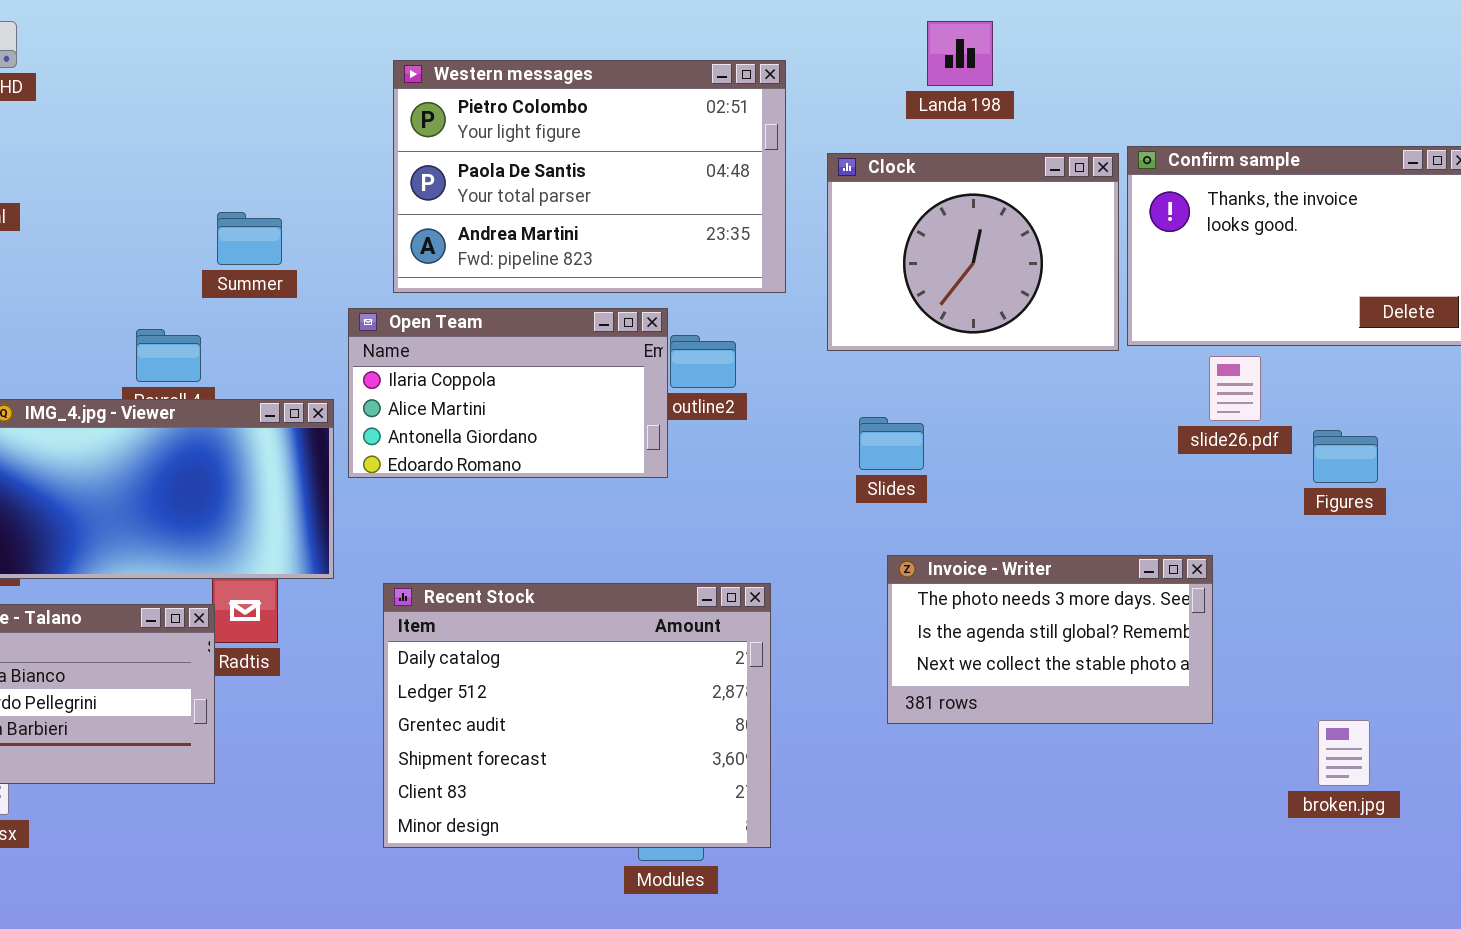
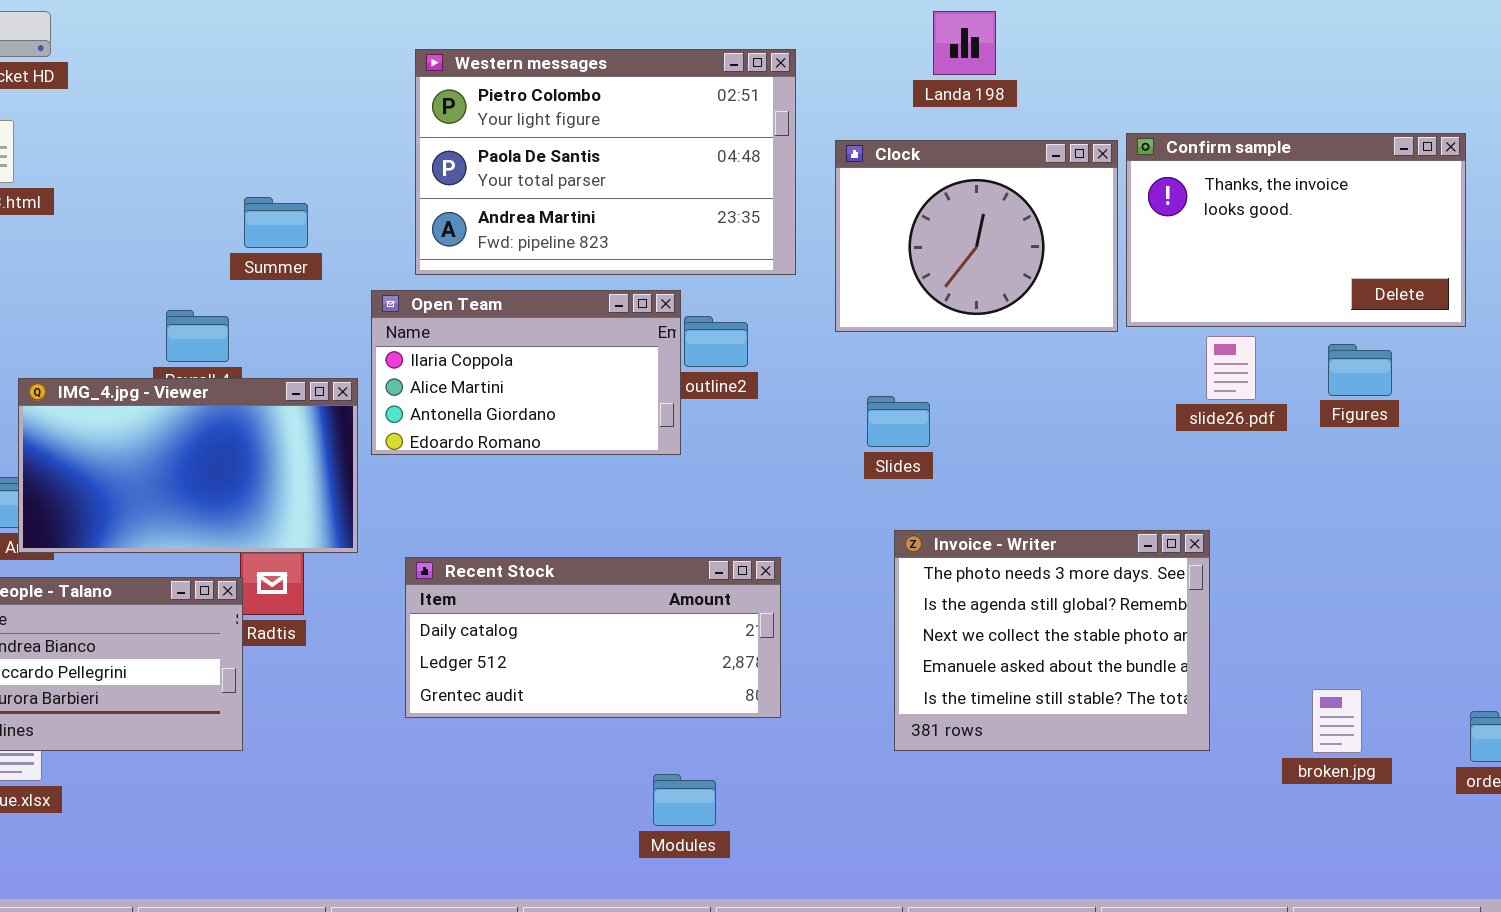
Figures: [1313,430,1378,483] -> [1328,344,1392,396], moved
Invoice - Writer: [887,555,1213,724] -> [894,530,1210,751], resized
Recent Stock: [383,583,771,848] -> [405,557,781,718], resized

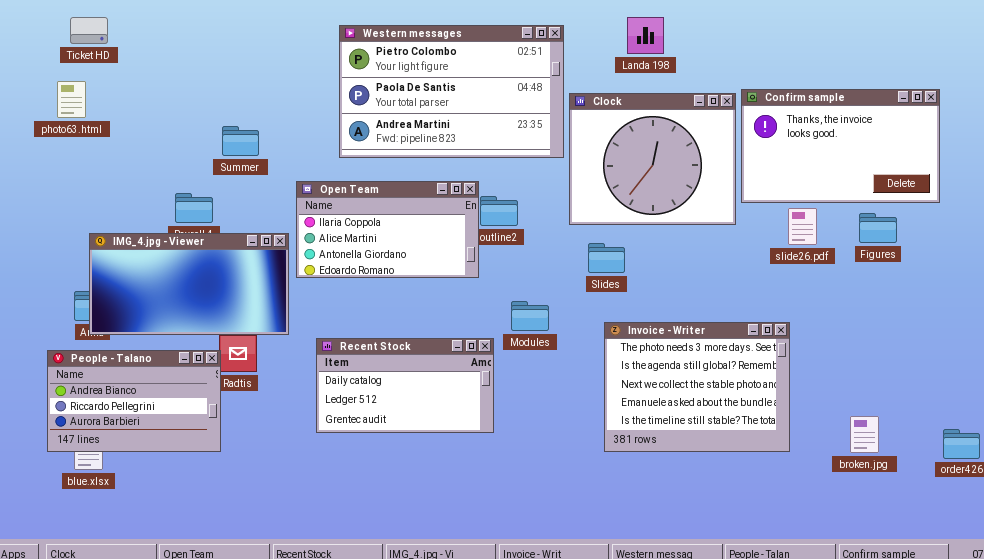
Western messages: [415,49,796,275] -> [339,25,564,158], moved
Clock: [835,140,1118,332] -> [569,93,736,225], resized
Recent Stock: [405,557,781,718] -> [316,338,494,433], resized
Modules: [653,774,716,826] -> [511,301,549,331], moved

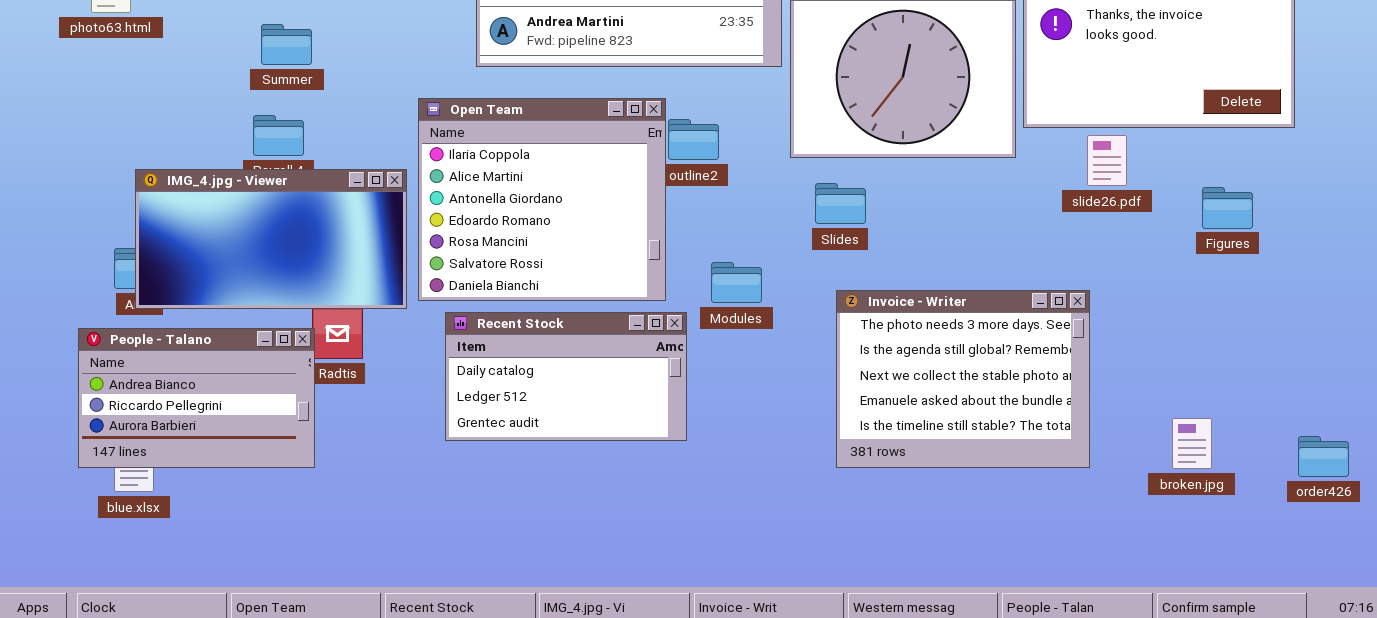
Summer: [222,126,259,156] -> [261,24,312,65], moved
Open Team: [296,181,479,278] -> [418,98,666,301], resized
Figures: [859,213,897,243] -> [1202,187,1253,229], moved

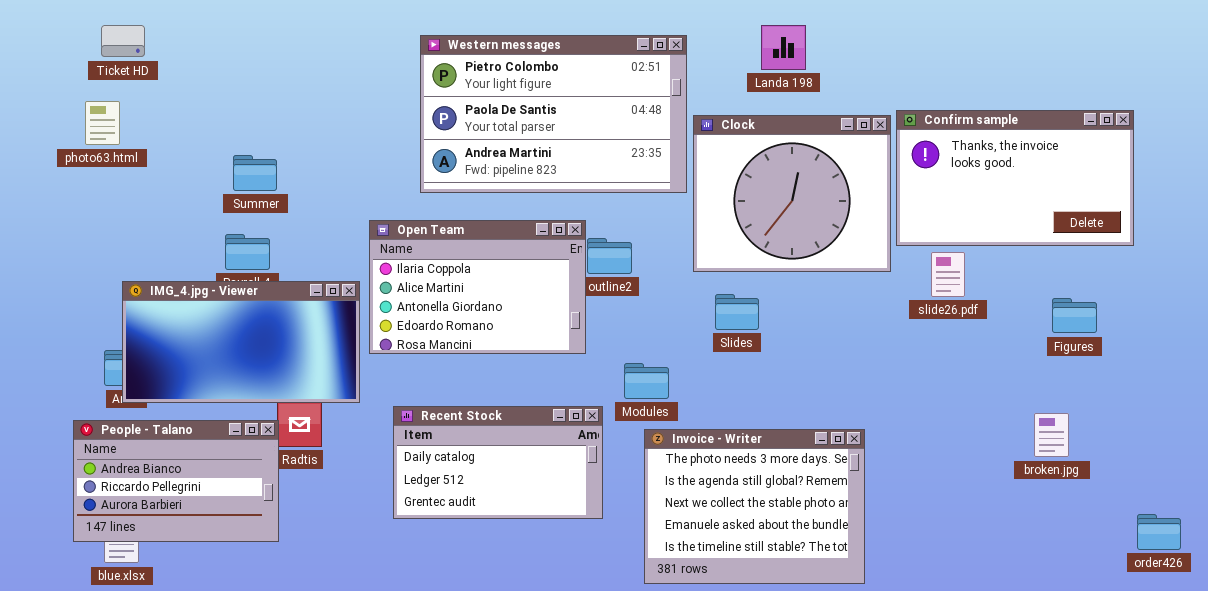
Open Team: [418,98,666,301] -> [369,220,586,354], resized
slide26.pdf: [1087,135,1127,186] -> [931,252,965,297], moved
Invoice - Writer: [836,290,1090,468] -> [644,429,865,584], moved
broken.jpg: [1172,418,1212,469] -> [1034,413,1069,457], moved

